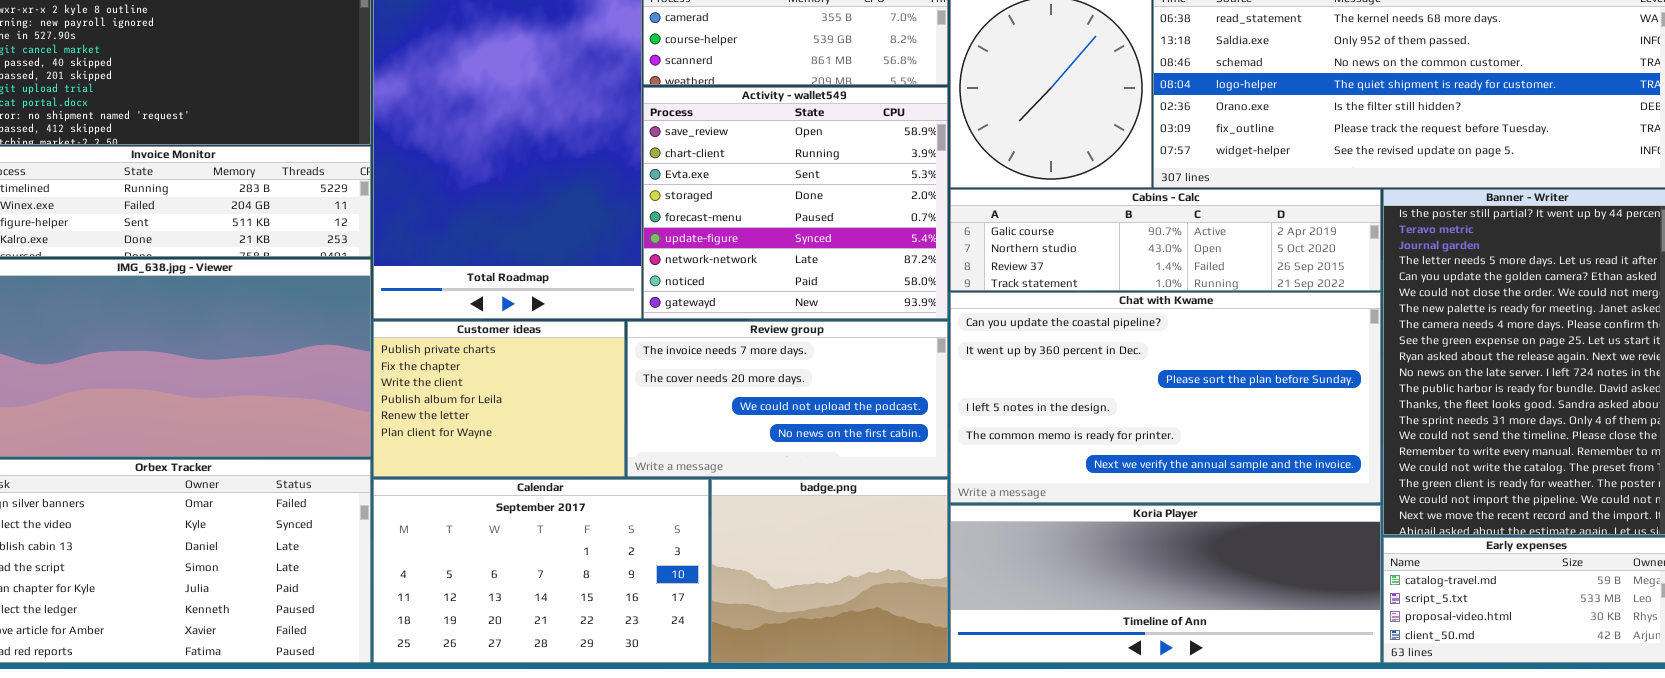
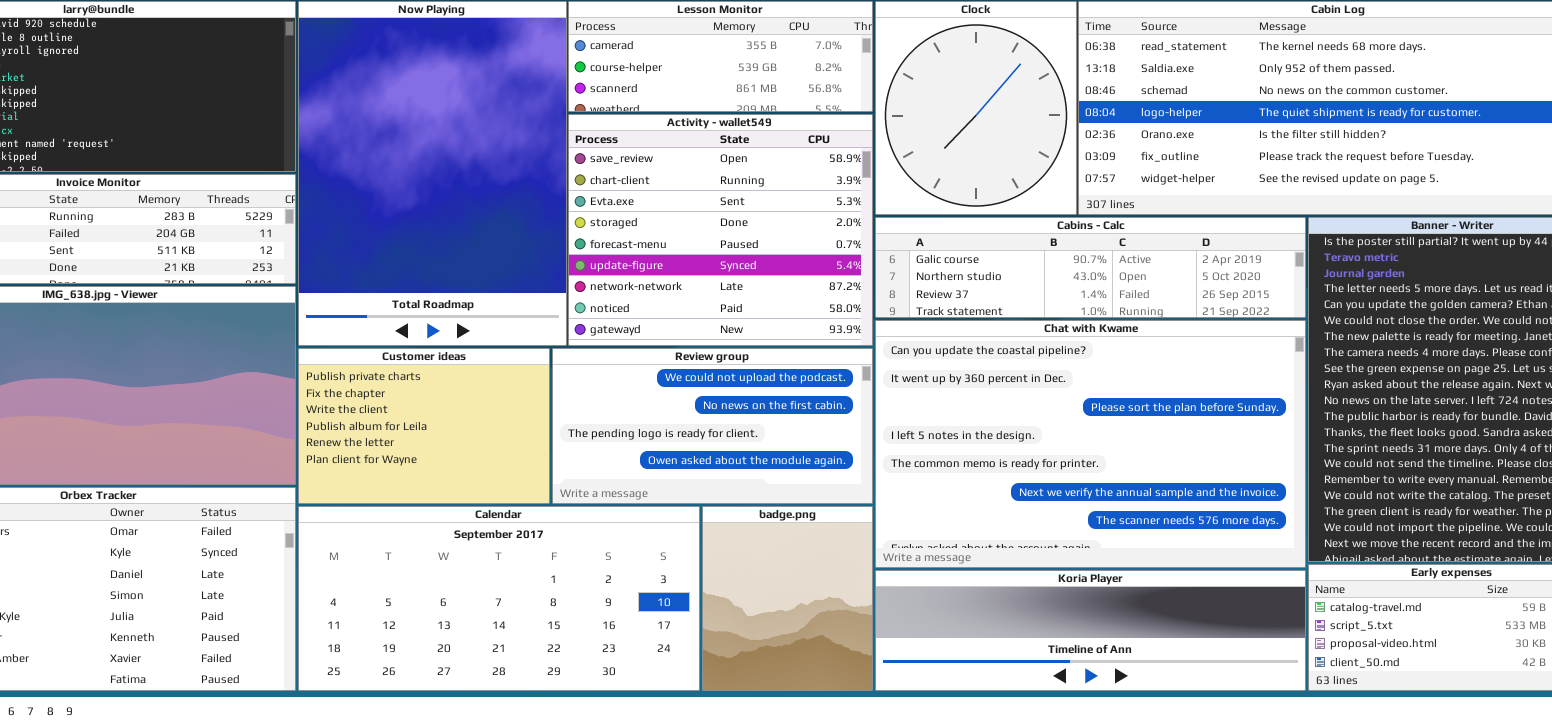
Chat with Kwame: [950,292,1381,503] -> [875,320,1306,568], resized
Review group: [627,321,948,477] -> [552,348,873,504], scrolled down 2 rows
Calendar: [373,479,709,663] -> [298,506,700,691], resized
badge.png: [711,479,948,663] -> [702,506,873,691], resized
Koria Player: [950,505,1381,663] -> [875,570,1306,691], resized

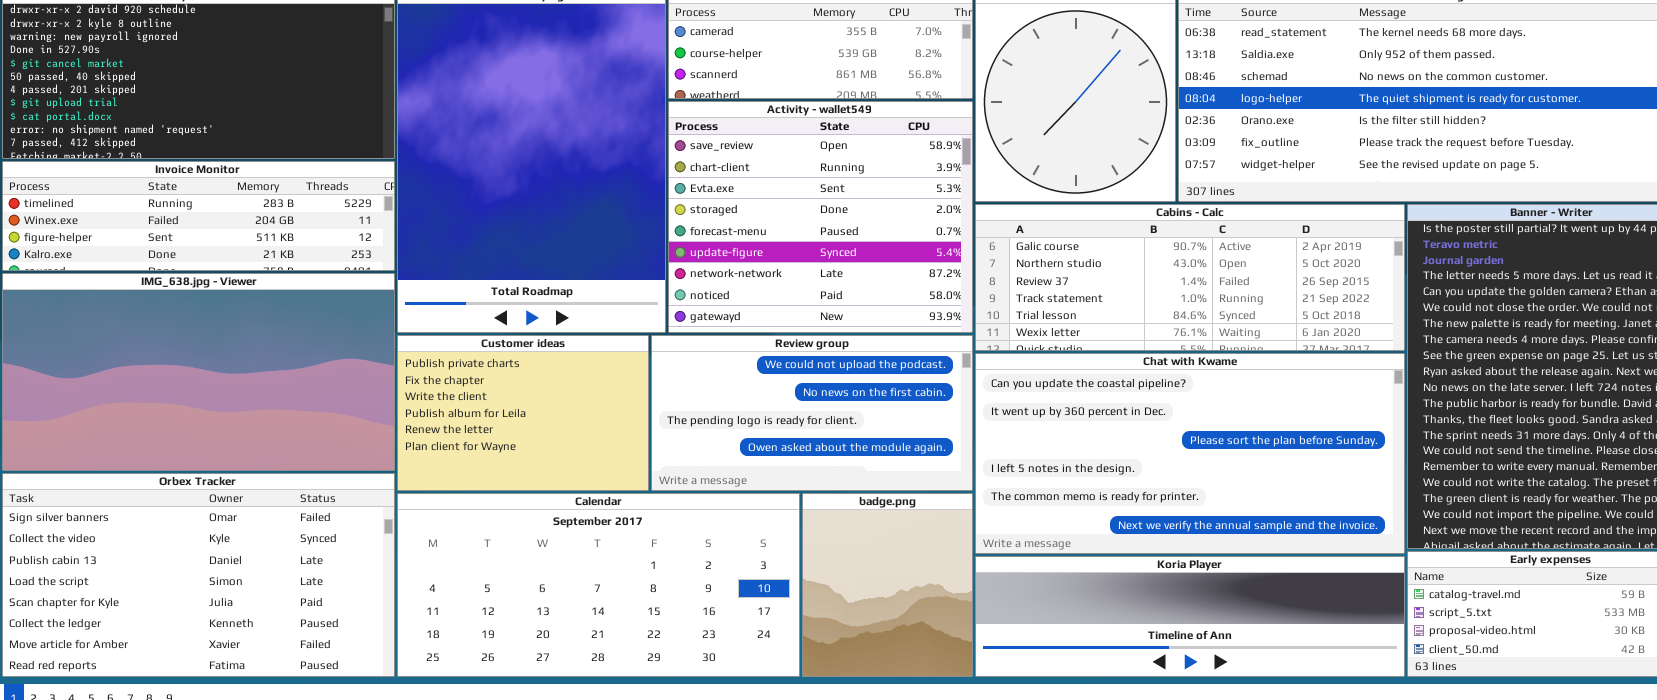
Cabins - Calc: [875,217,1306,318] -> [975,204,1405,351], resized
Chat with Kwame: [875,320,1306,568] -> [975,353,1405,554], resized

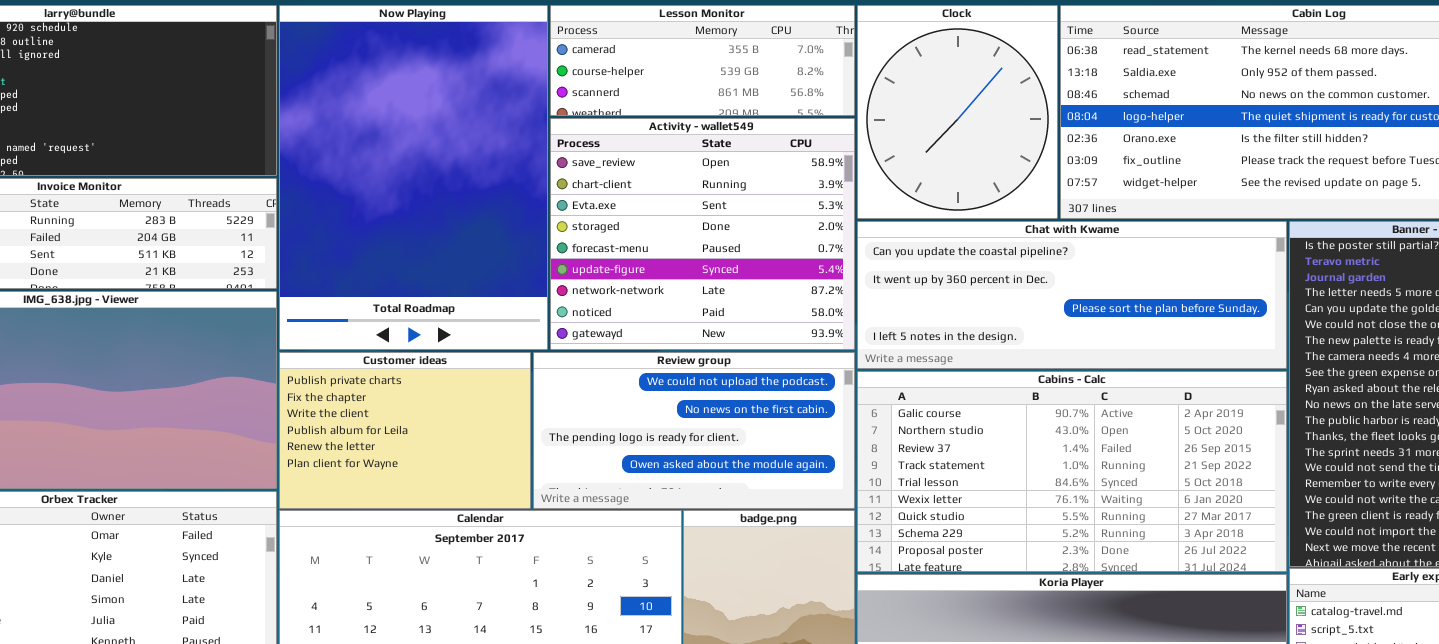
Cabins - Calc: [975,204,1405,351] -> [857,371,1287,572], moved, resized
Chat with Kwame: [975,353,1405,554] -> [857,221,1287,369], moved, resized

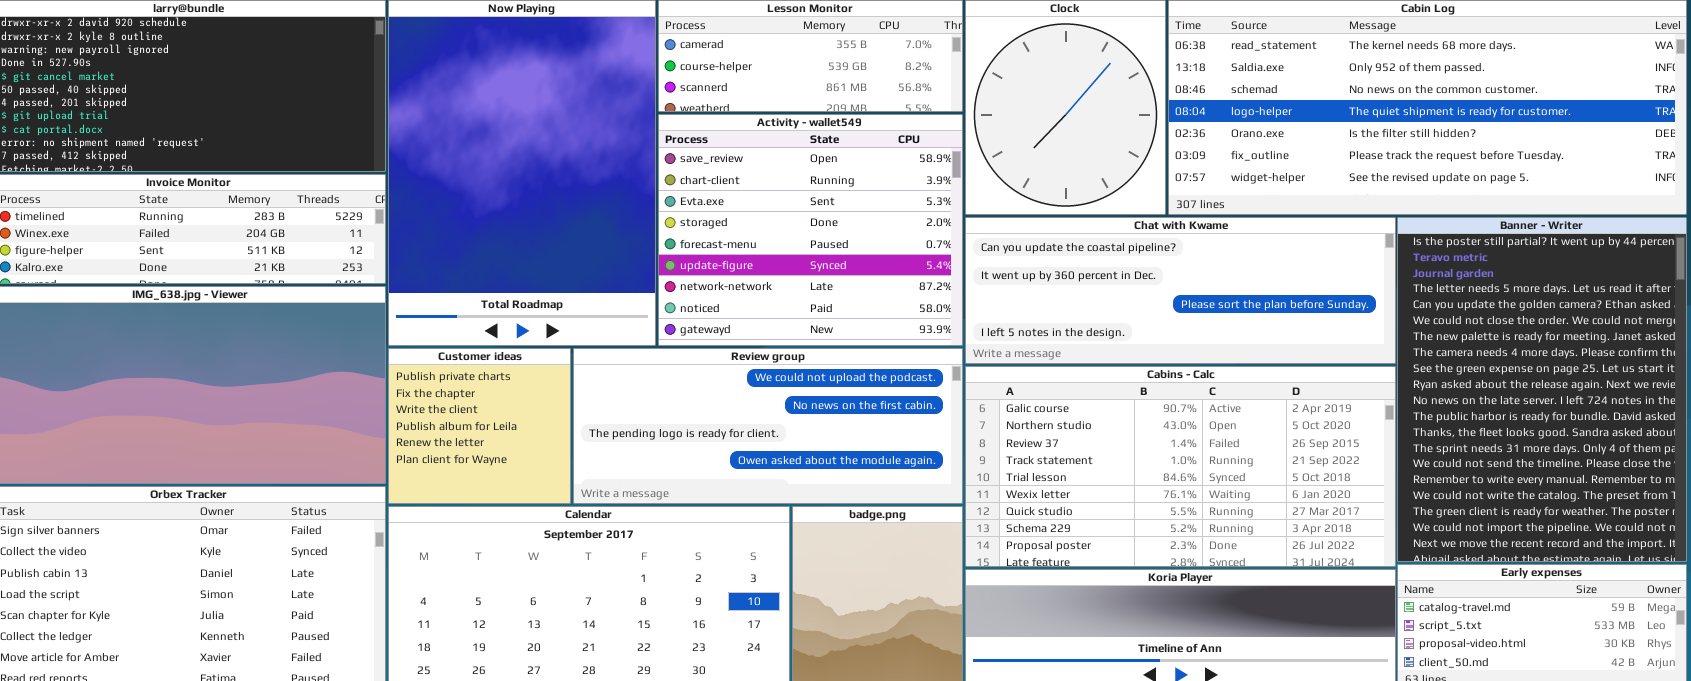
Customer ideas: [279,352,531,509] -> [388,348,571,504], resized
Review group: [533,352,855,509] -> [573,348,963,504], resized

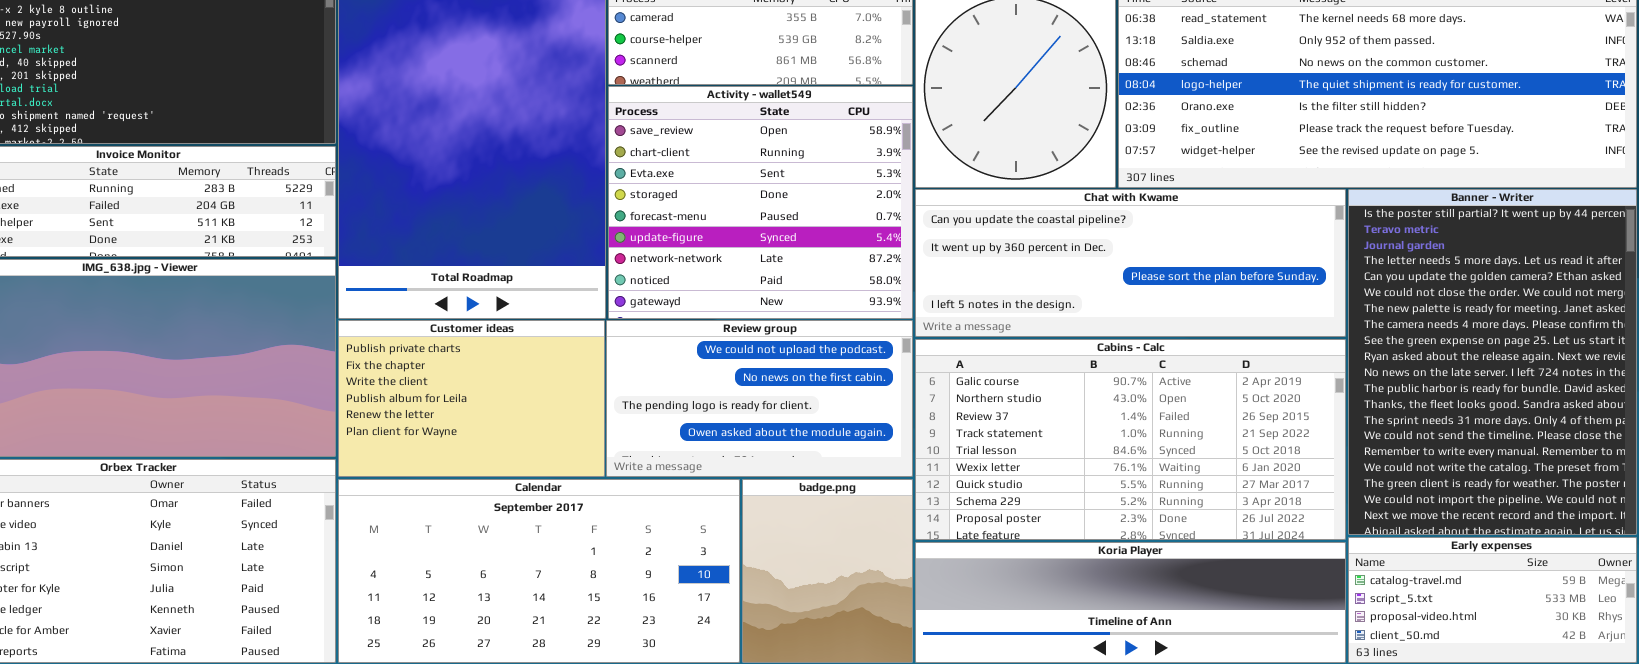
Customer ideas: [388,348,571,504] -> [338,320,605,477], resized
Review group: [573,348,963,504] -> [606,320,913,477], resized

